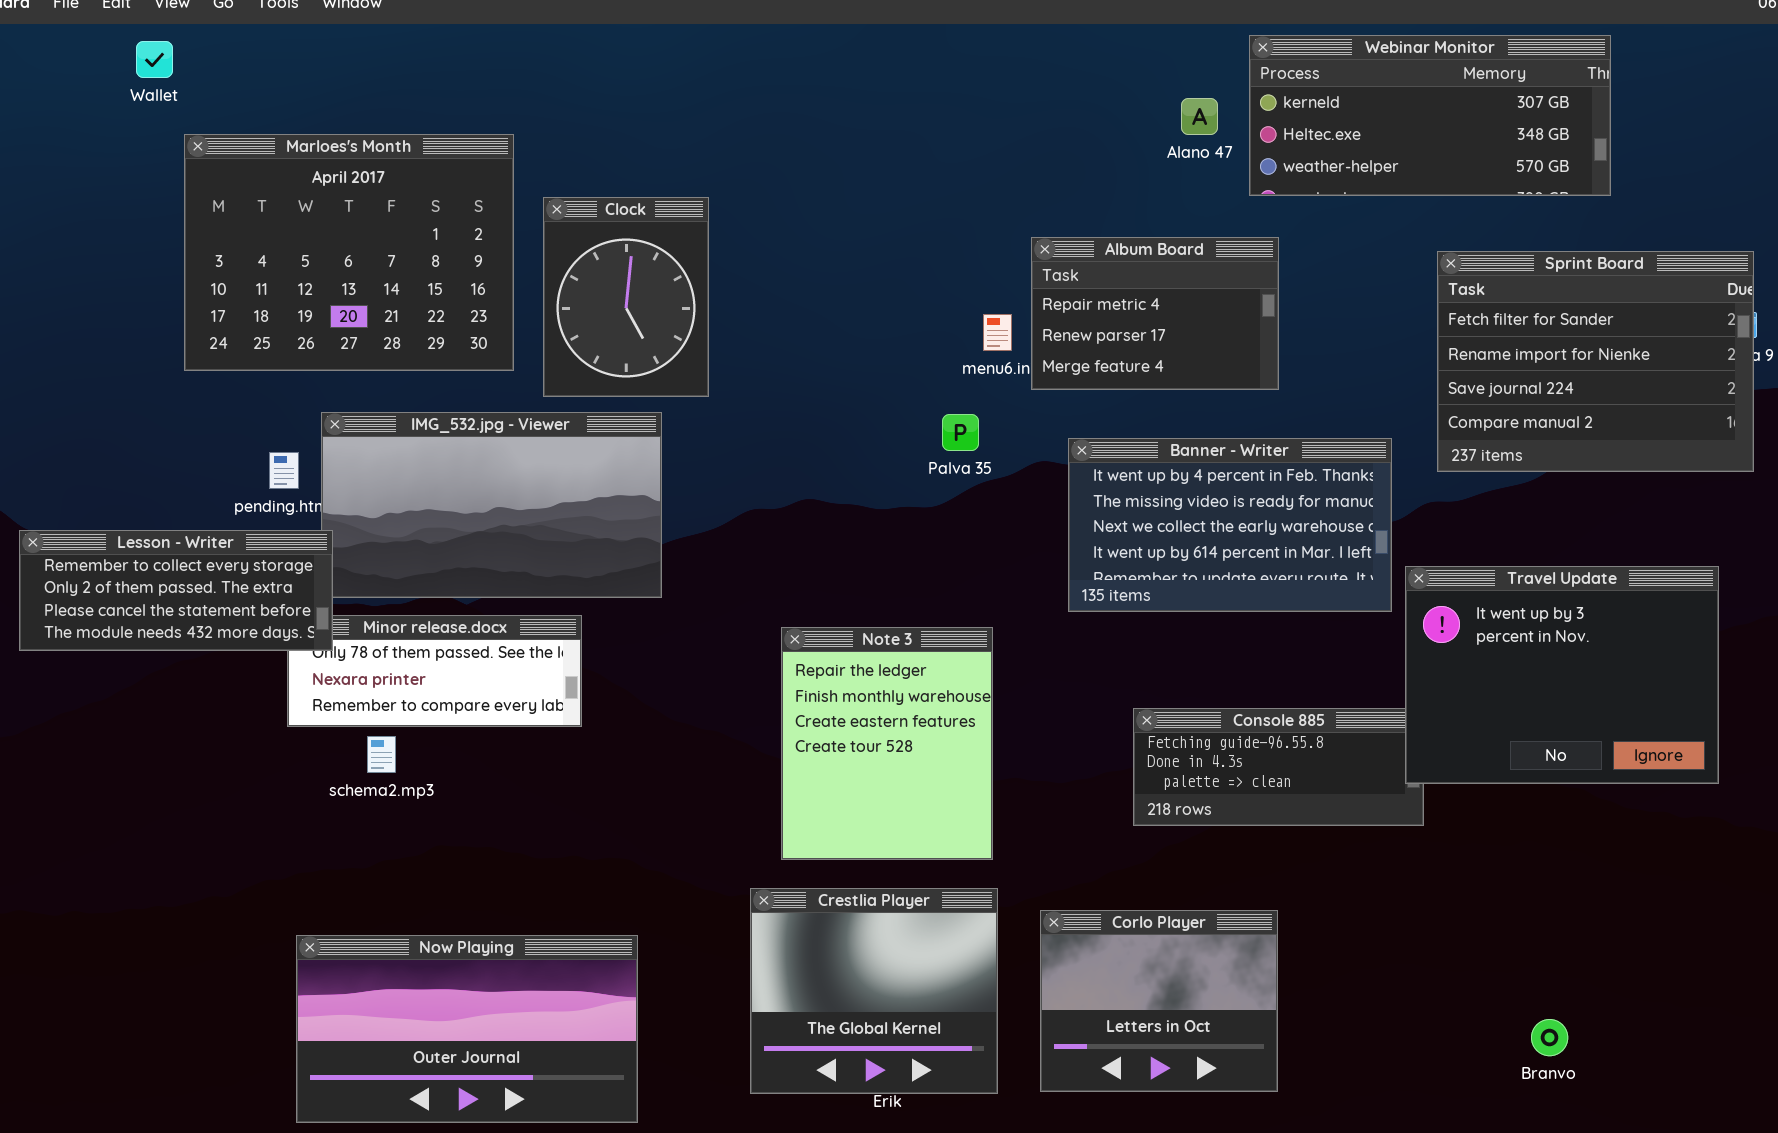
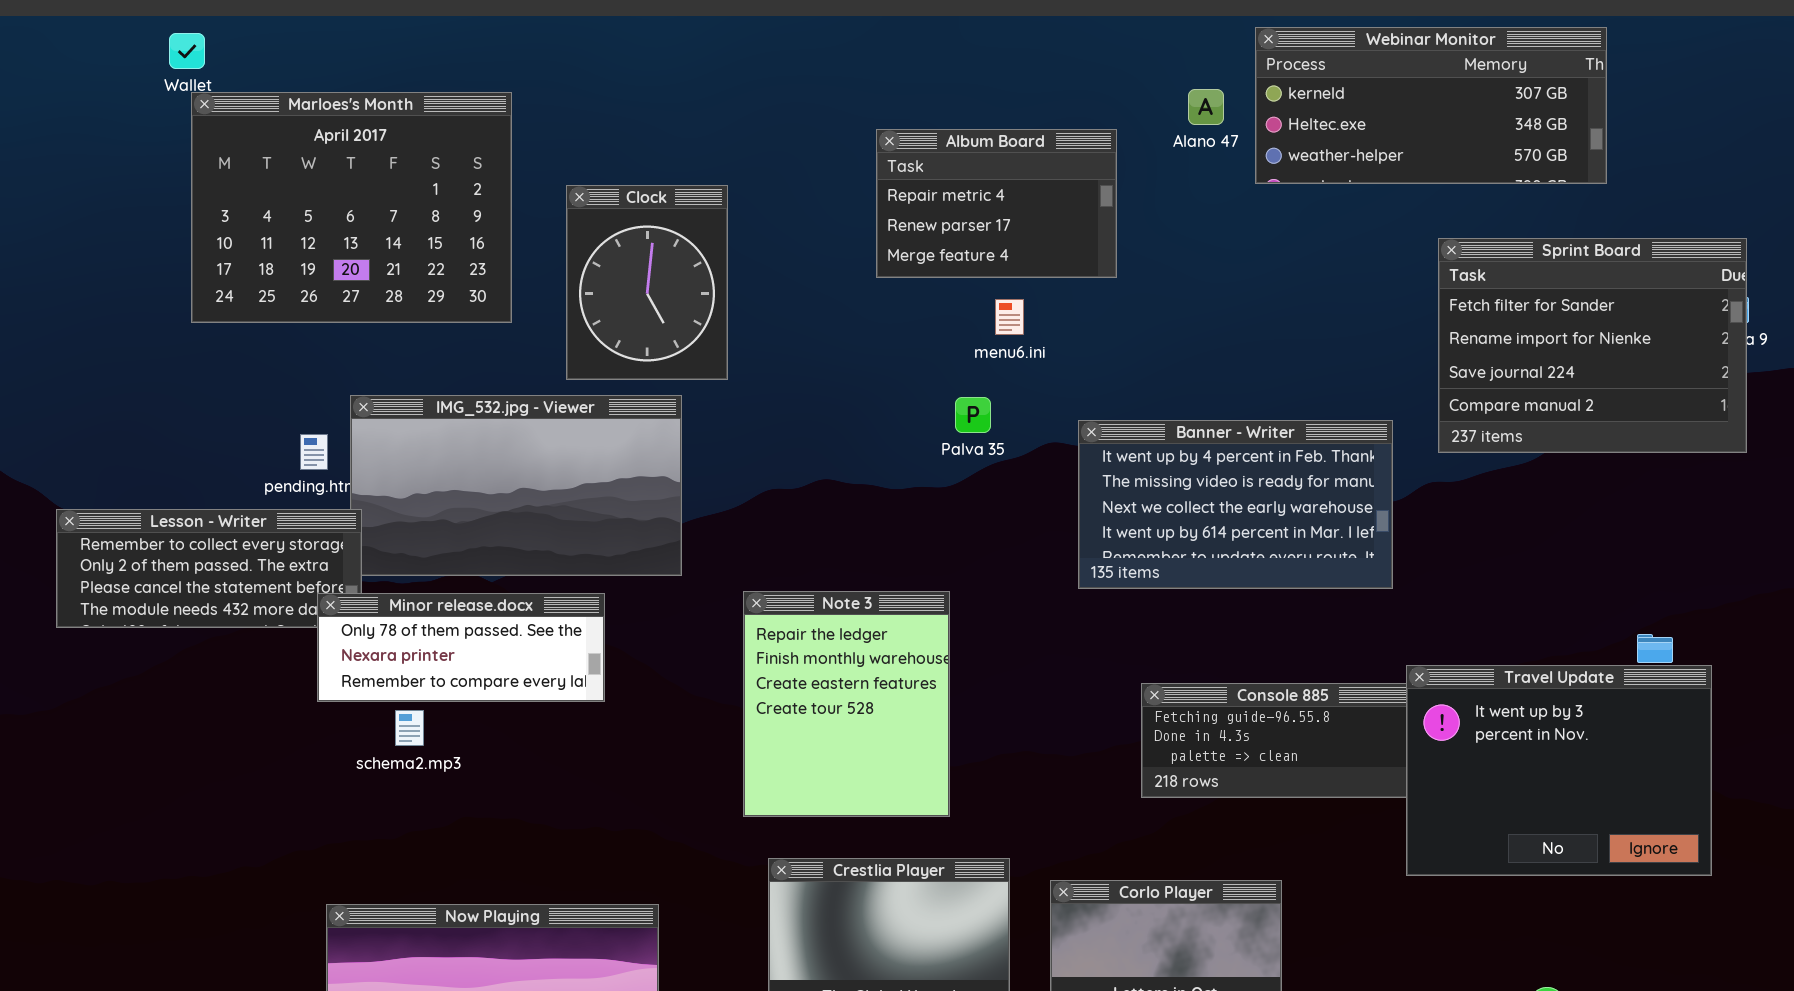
Marloes's Month: [184,134,514,371] -> [191,92,512,323], moved
Album Board: [1031,237,1279,390] -> [876,129,1117,278], moved
Travel Update: [1405,566,1719,784] -> [1406,665,1712,876], moved
Minor release.docx: [287,615,582,727] -> [317,593,605,702], raised
Note 3: [781,627,993,860] -> [743,591,950,817], moved

